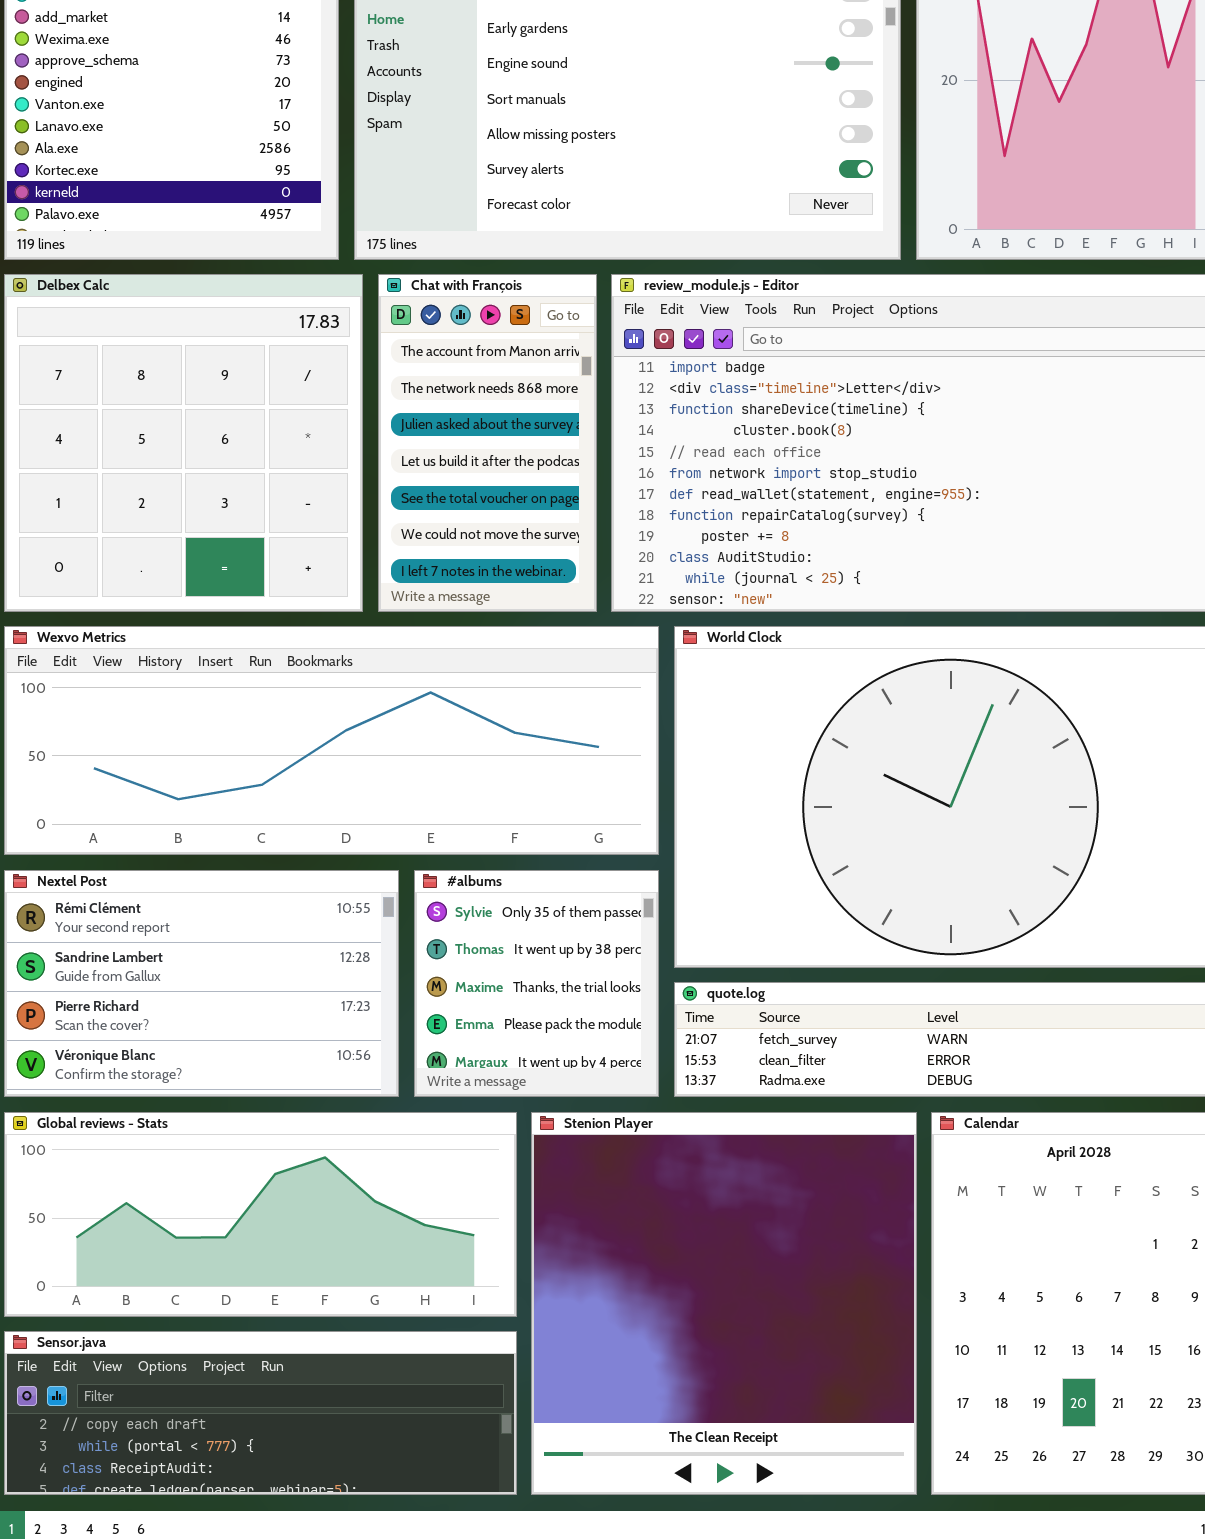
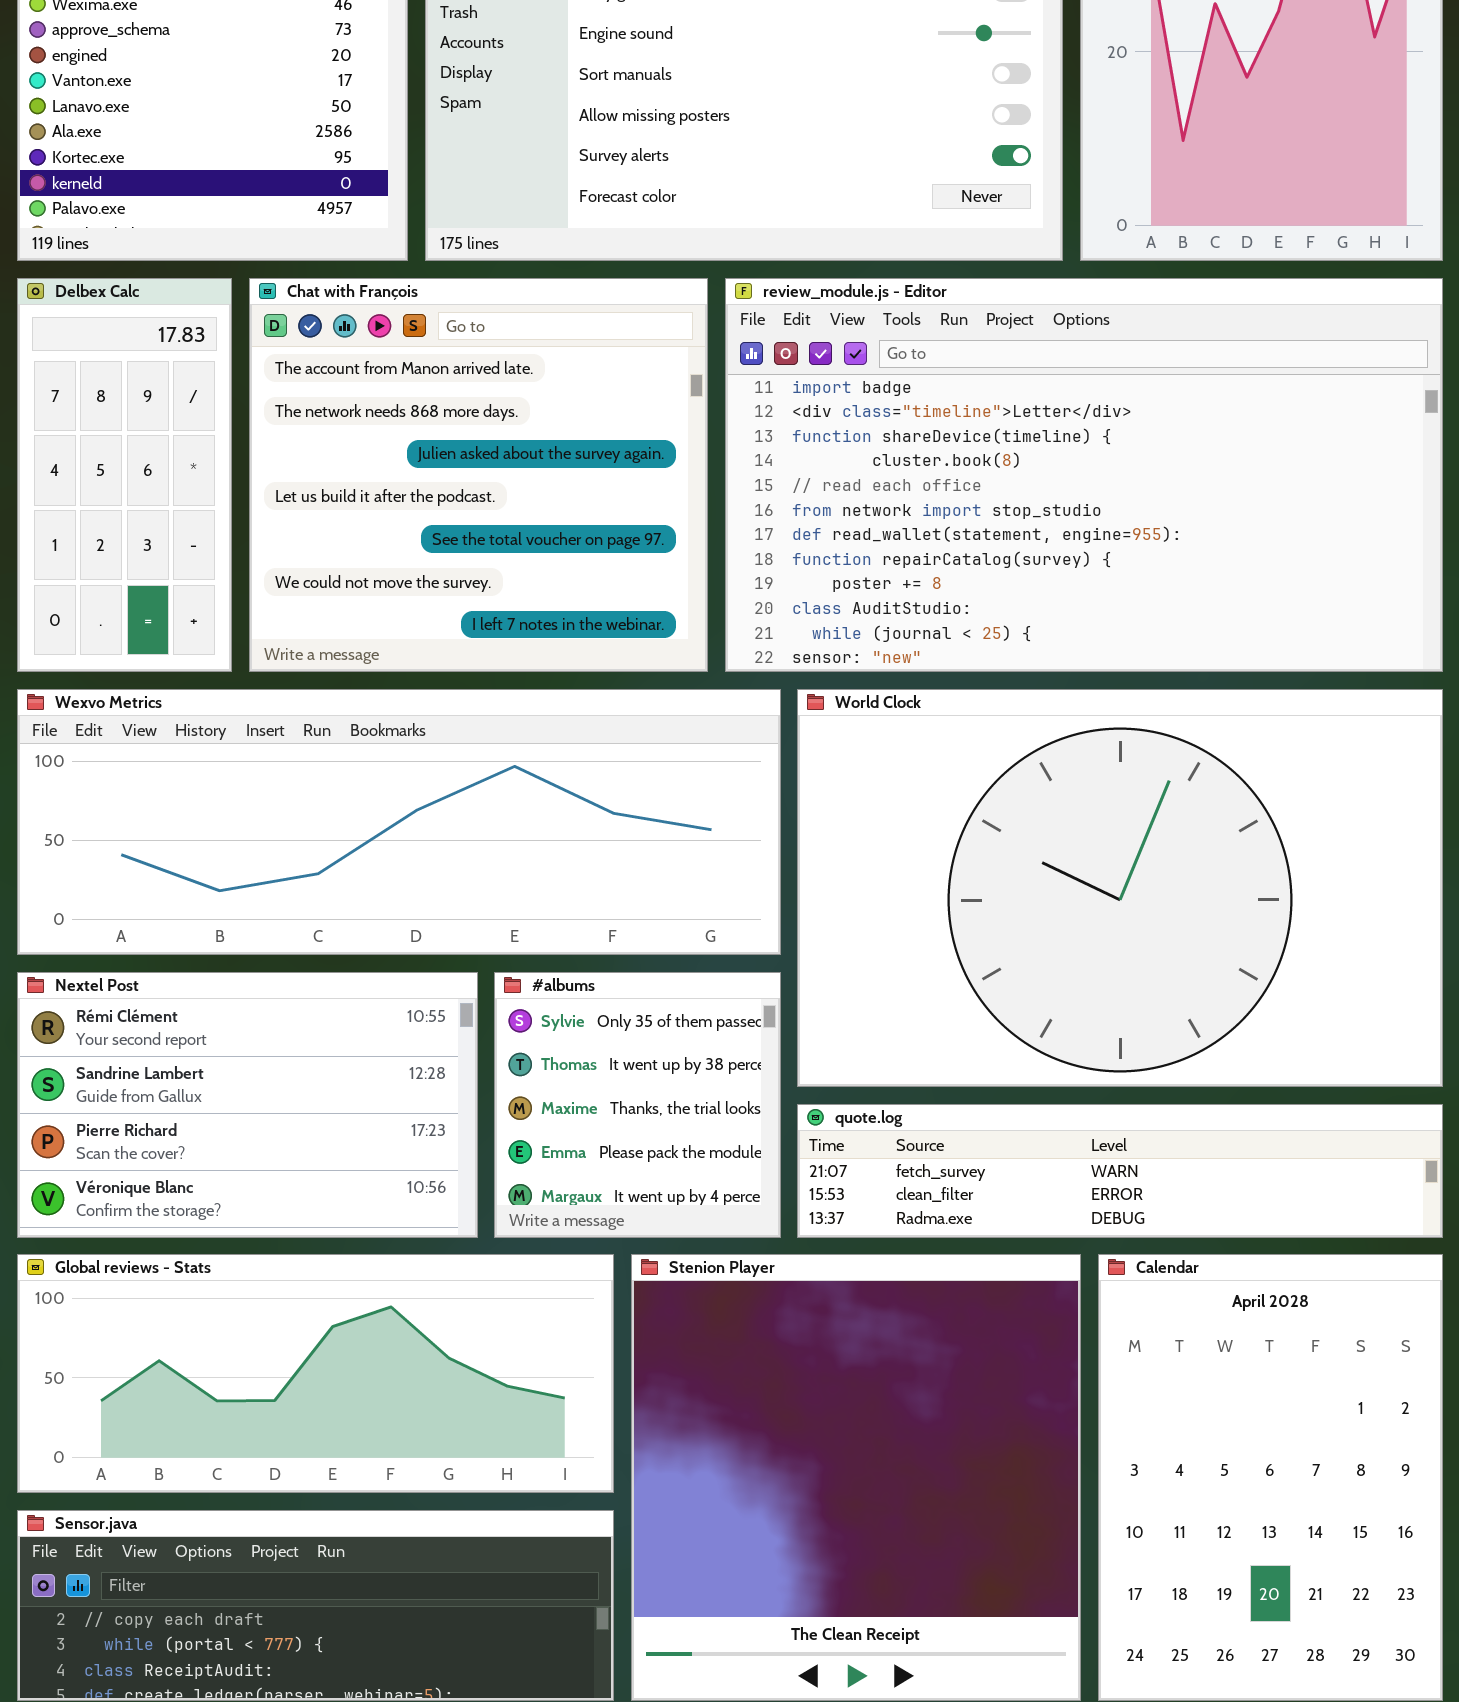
Delbex Calc: [4,274,363,612] -> [17,278,232,672], resized
Chat with François: [378,274,597,612] -> [249,278,708,672], resized

